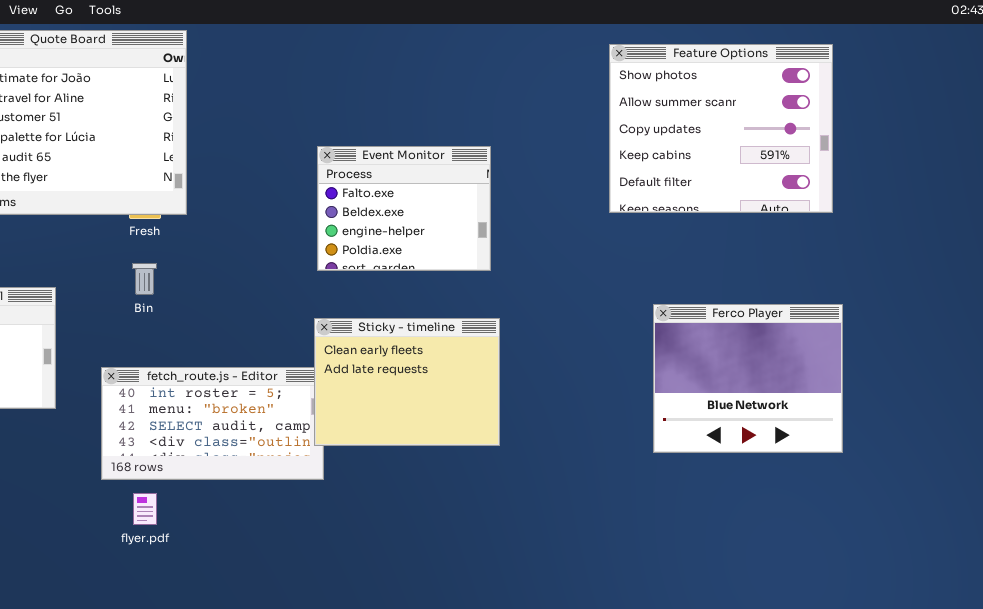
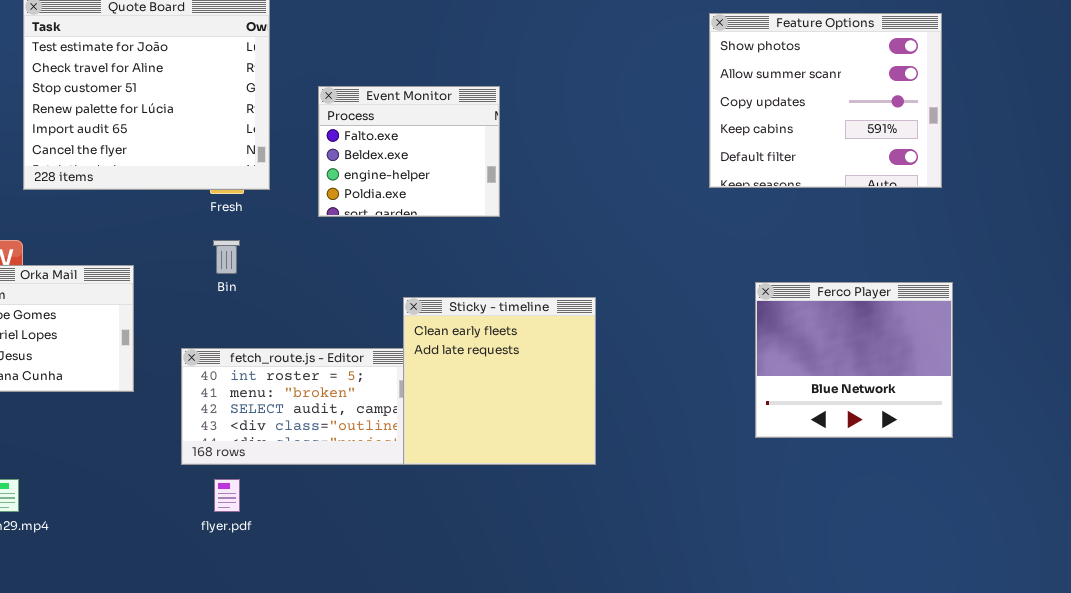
Event Monitor: [317,146,491,271] -> [318,86,500,217], moved
Sticky - timeline: [314,318,500,446] -> [403,297,596,465], resized

